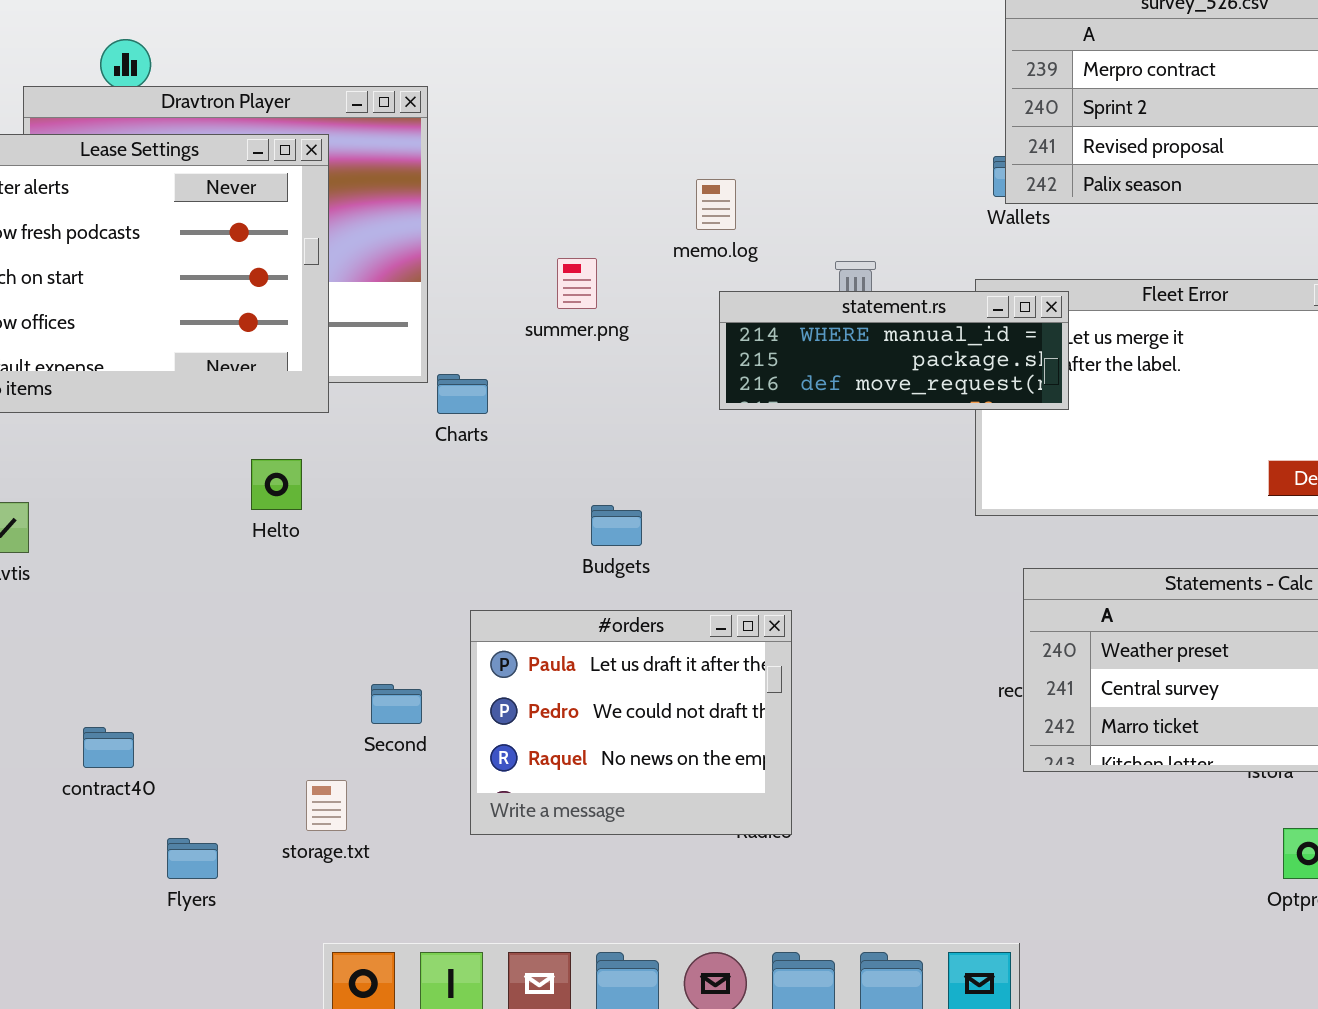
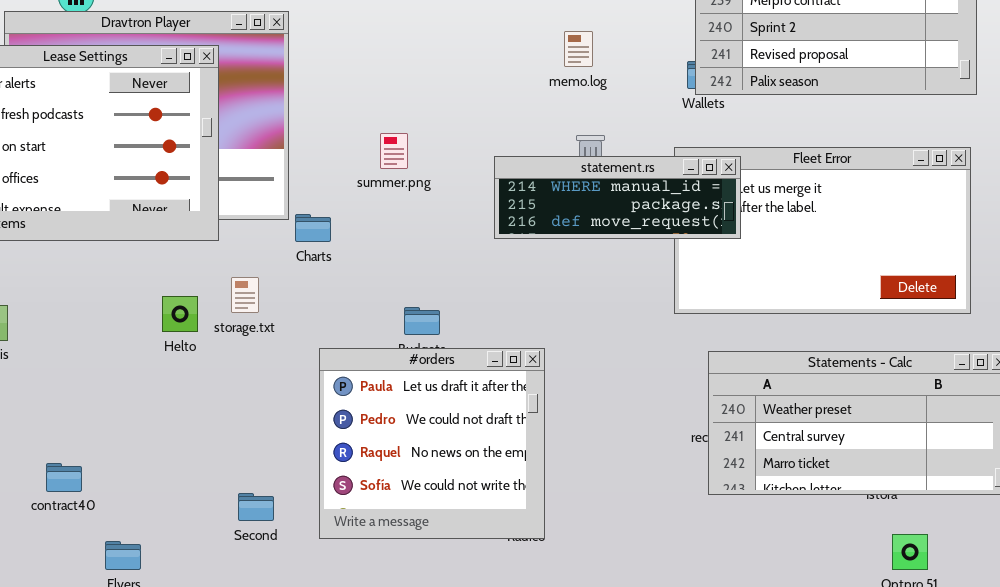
memo.log: [696,179,736,230] -> [564,31,593,67], moved
Helto: [251,459,302,510] -> [162,296,198,332], moved
#orders: [470,610,792,835] -> [319,348,545,539], resized
Second: [371,684,422,724] -> [238,493,274,521], moved
storage.txt: [306,780,347,831] -> [231,277,259,313], moved

